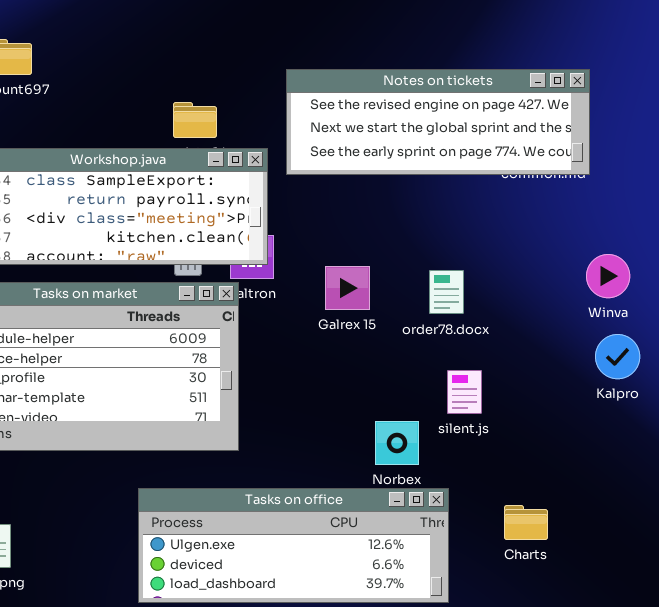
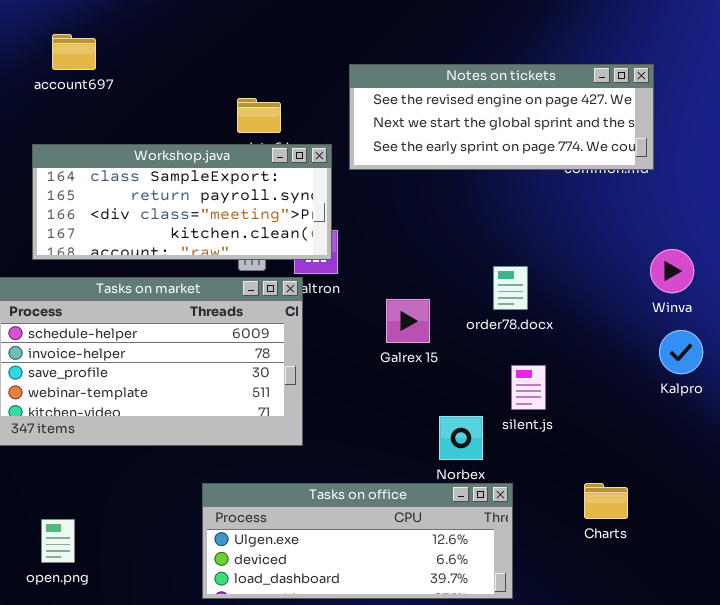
Galrex 15: [325,266,370,310] -> [386,299,430,343], moved
Charts: [504,505,548,540] -> [584,483,628,519], moved

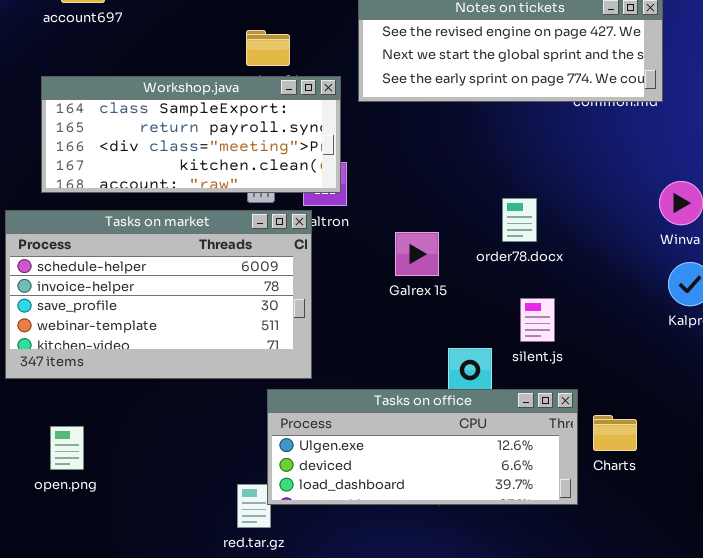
Tasks on office: [202,483,513,599] -> [267,389,578,505], moved
open.png: [41,519,75,563] -> [50,426,84,470], moved

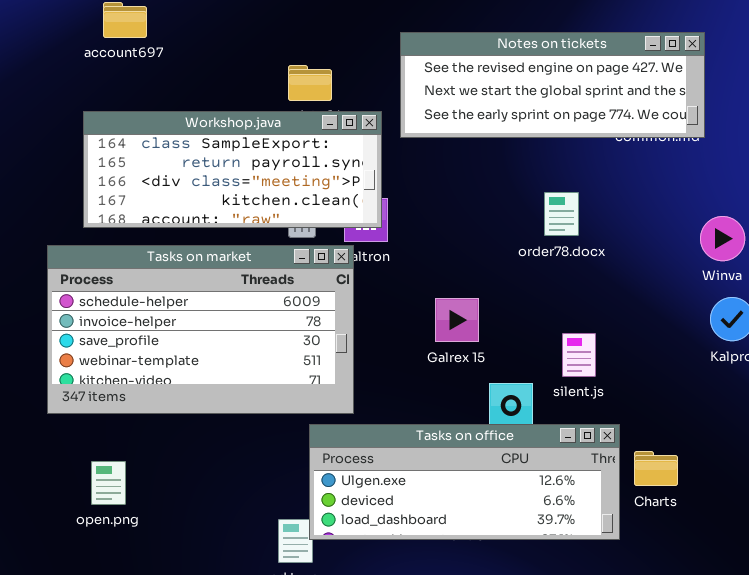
order78.docx: [502,198,537,242] -> [544,192,579,236], moved
Galrex 15: [395,232,439,276] -> [435,298,479,342], moved

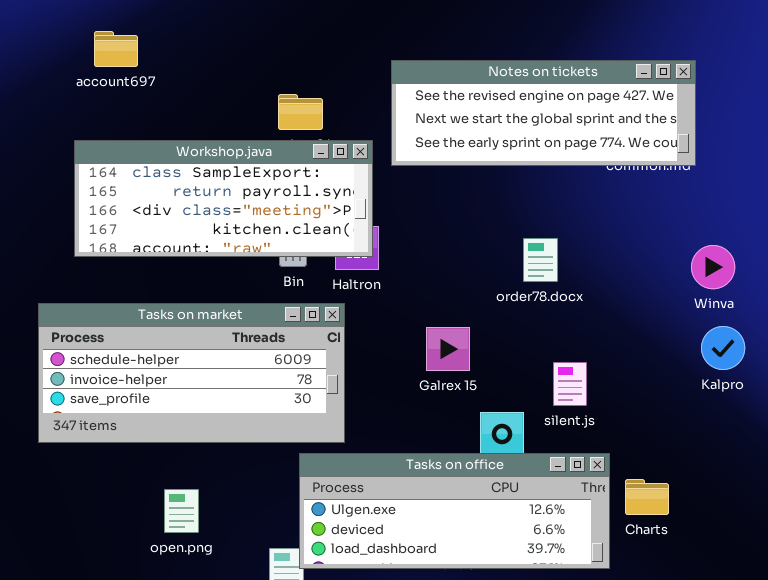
order78.docx: [544,192,579,236] -> [523,238,558,282], moved
Tasks on market: [47,245,354,414] -> [38,303,345,443], resized
open.png: [91,461,126,505] -> [164,489,199,533], moved

